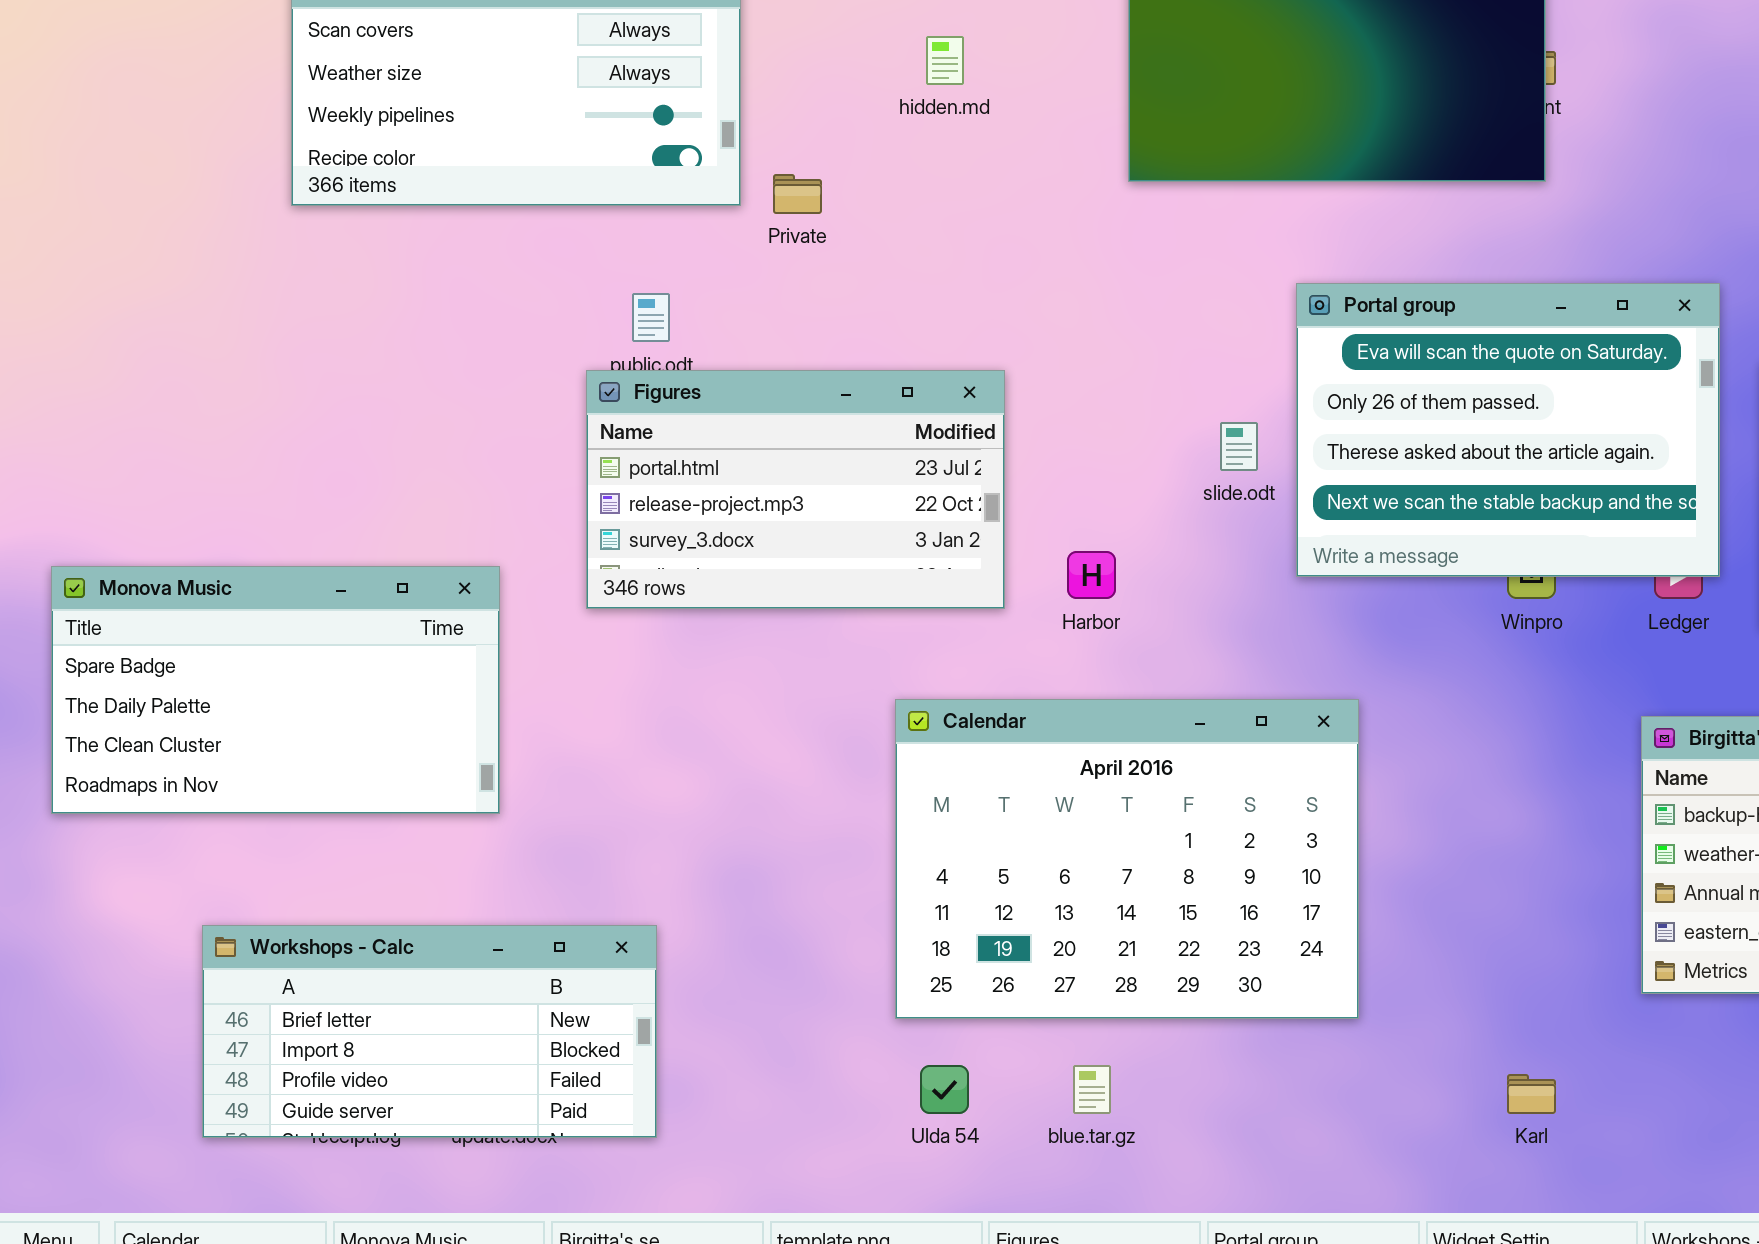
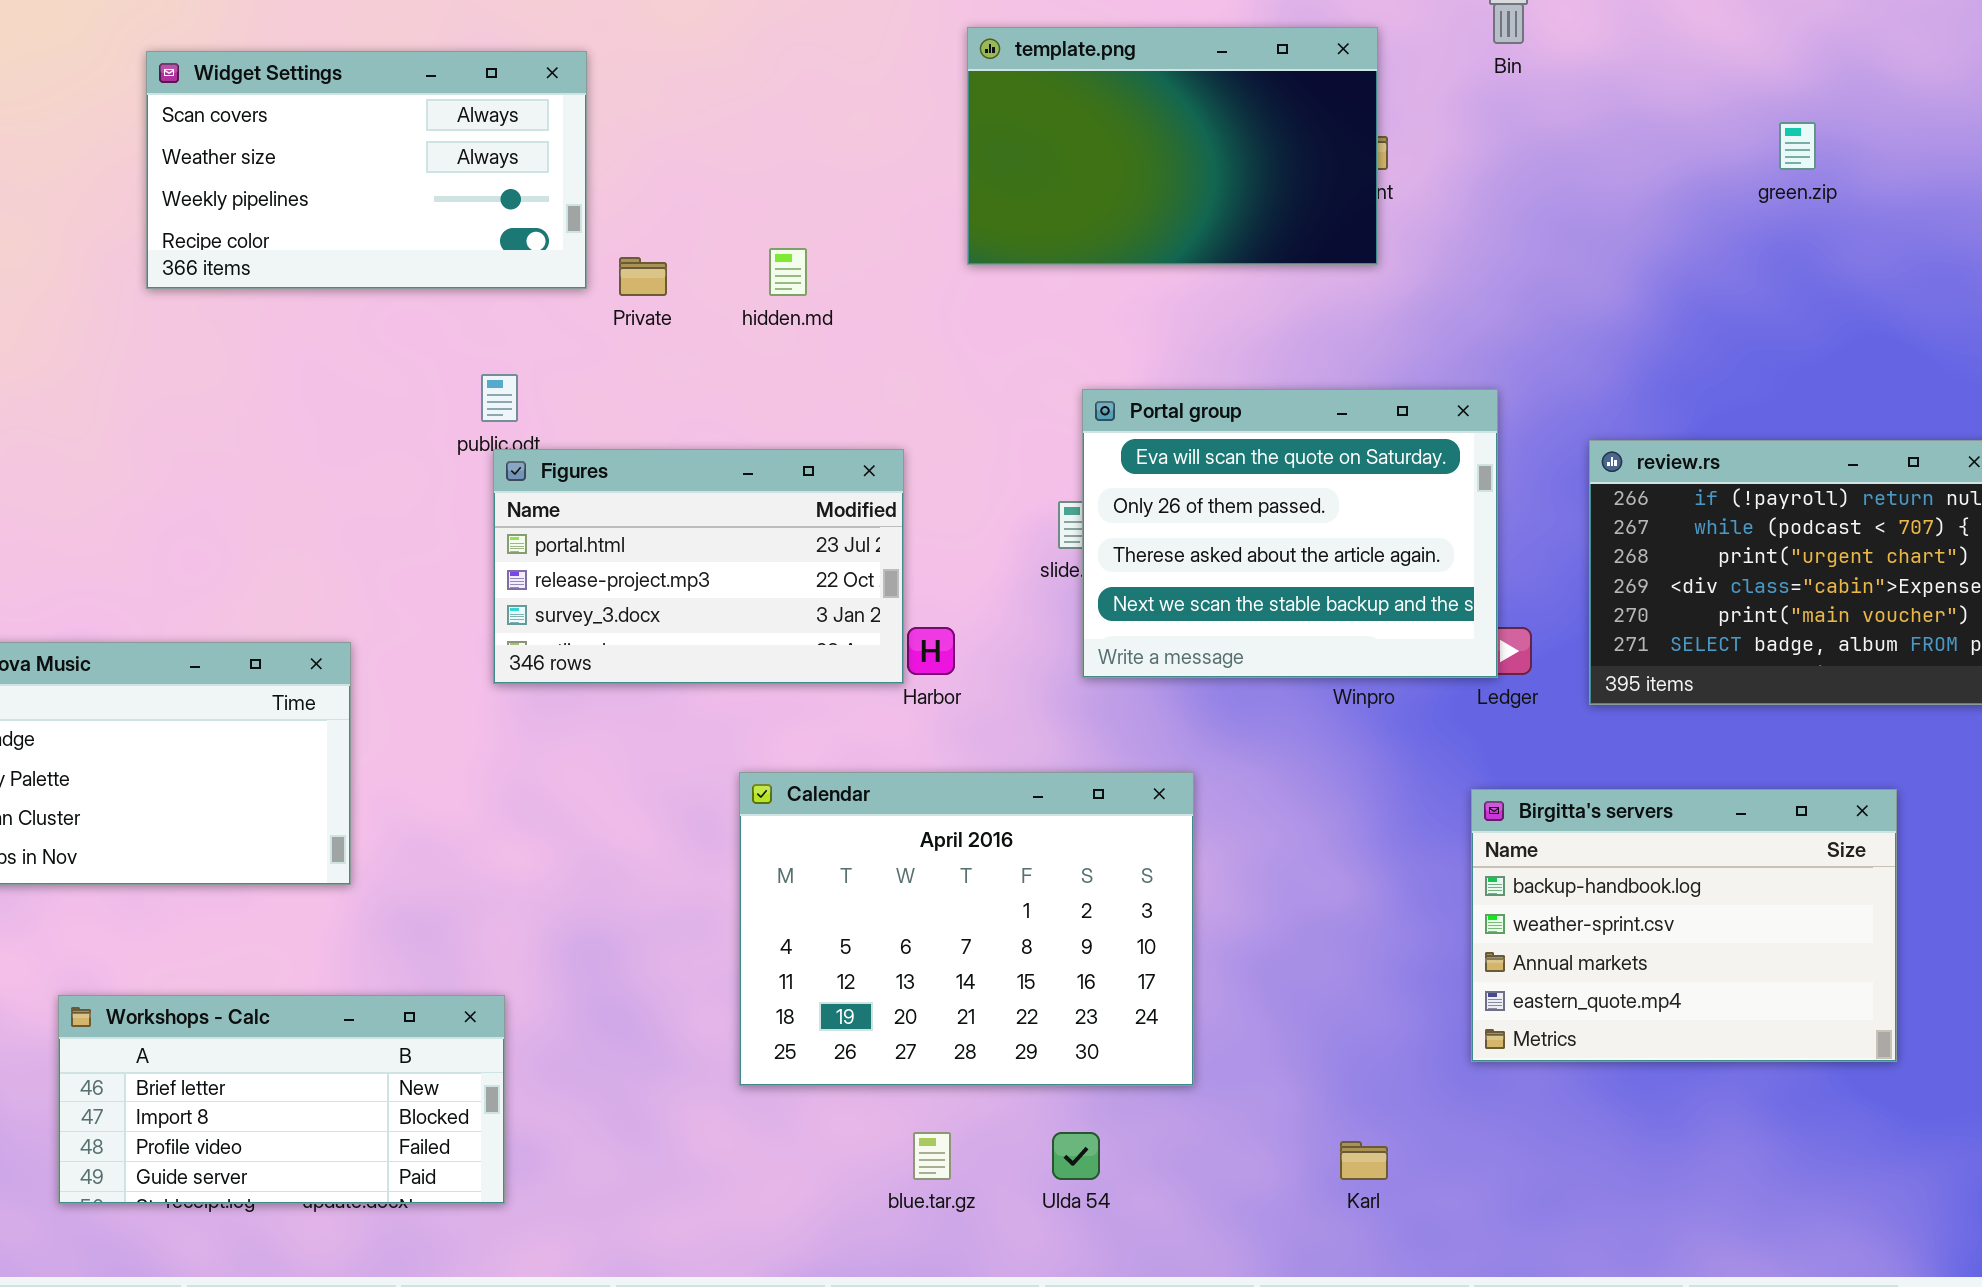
hidden.md: [926,36,964,85] -> [769,248,807,296], moved
Portal group: [1296,283,1720,577] -> [1082,389,1498,678], moved
Figures: [586,370,1005,609] -> [493,449,904,684], moved
Ulda 54: [920,1065,969,1114] -> [1052,1132,1100,1180], moved

